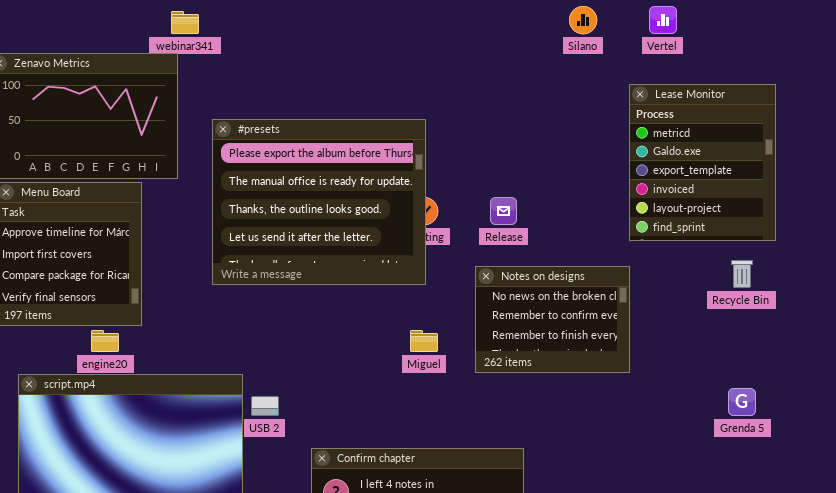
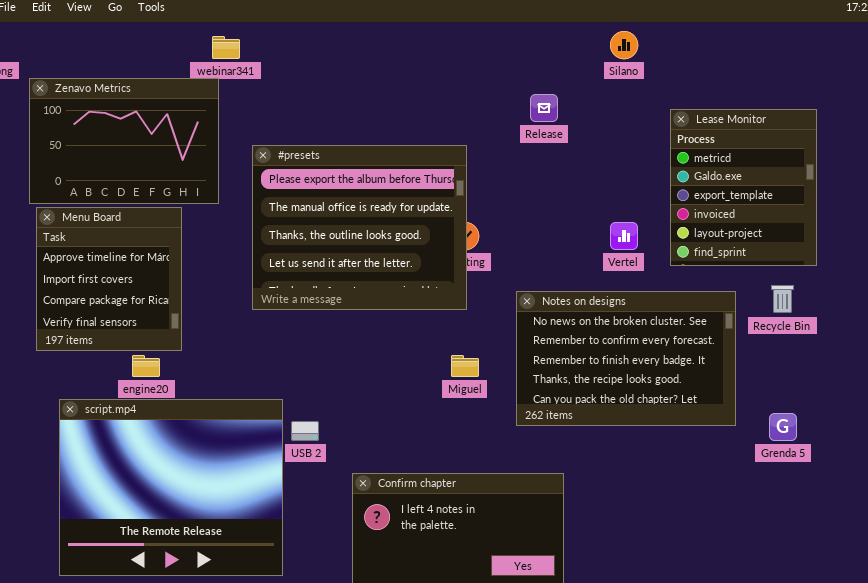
Vertel: [649,6,677,34] -> [610,222,638,250], moved
Release: [490,197,517,225] -> [530,94,558,122], moved
Notes on designs: [475,266,630,373] -> [516,291,736,426], resized

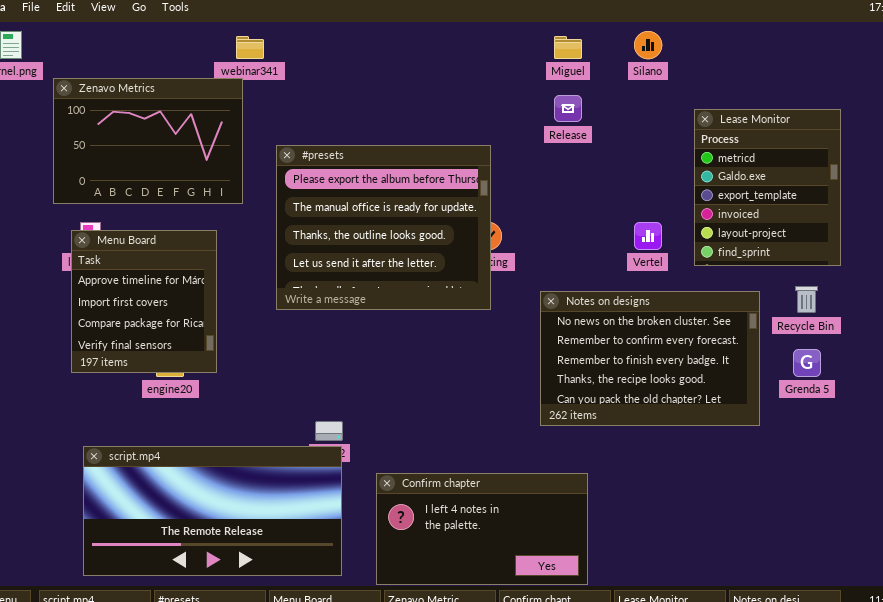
Menu Board: [36,207,182,351] -> [71,230,217,373], moved
Miguel: [451,355,479,377] -> [554,36,582,59], moved
script.mp4: [59,399,283,576] -> [83,446,342,576], resized
Grenda 5: [769,413,797,441] -> [793,349,821,377], moved

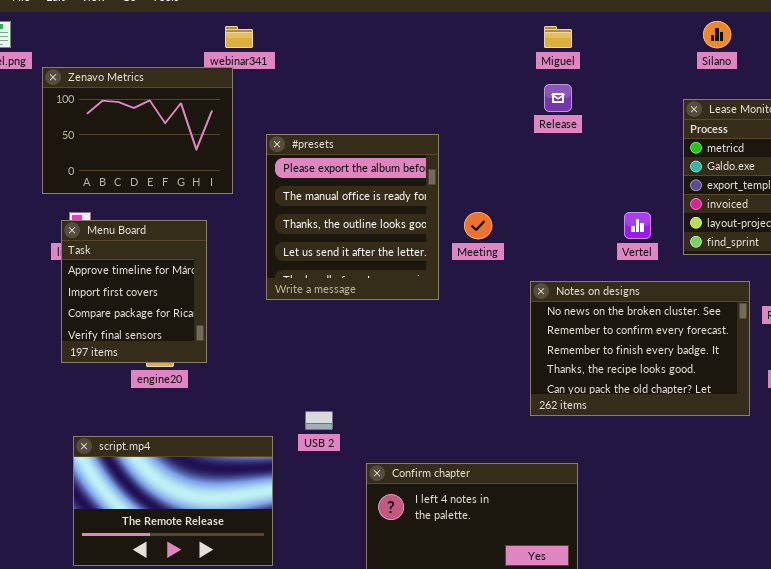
Silano: [634,31,662,59] -> [703,21,731,48], moved
#presets: [276,145,491,310] -> [266,134,439,300], resized
script.mp4: [83,446,342,576] -> [73,436,273,566], resized

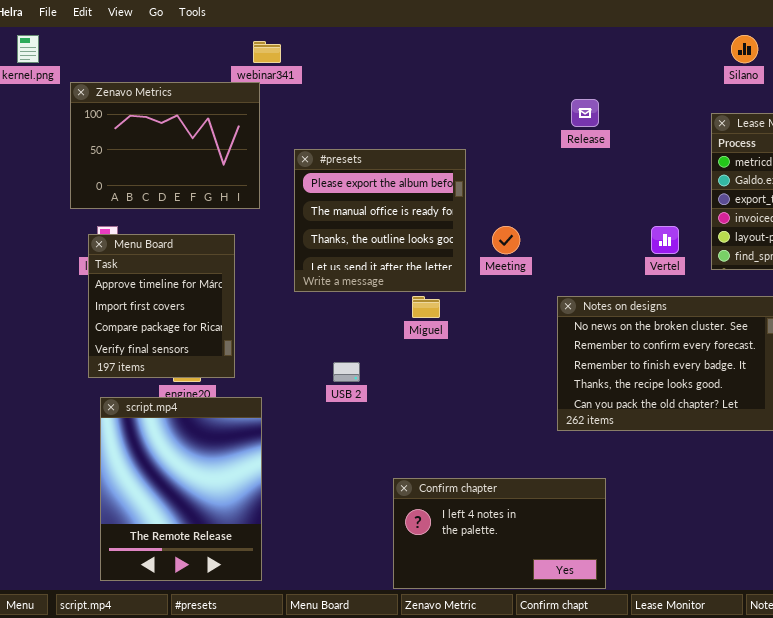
Miguel: [544,26,572,48] -> [412,296,440,318], moved
#presets: [266,134,439,300] -> [294,149,466,292], resized
USB 2: [305,411,333,430] -> [333,362,360,382], moved
script.mp4: [73,436,273,566] -> [100,397,262,581], resized

